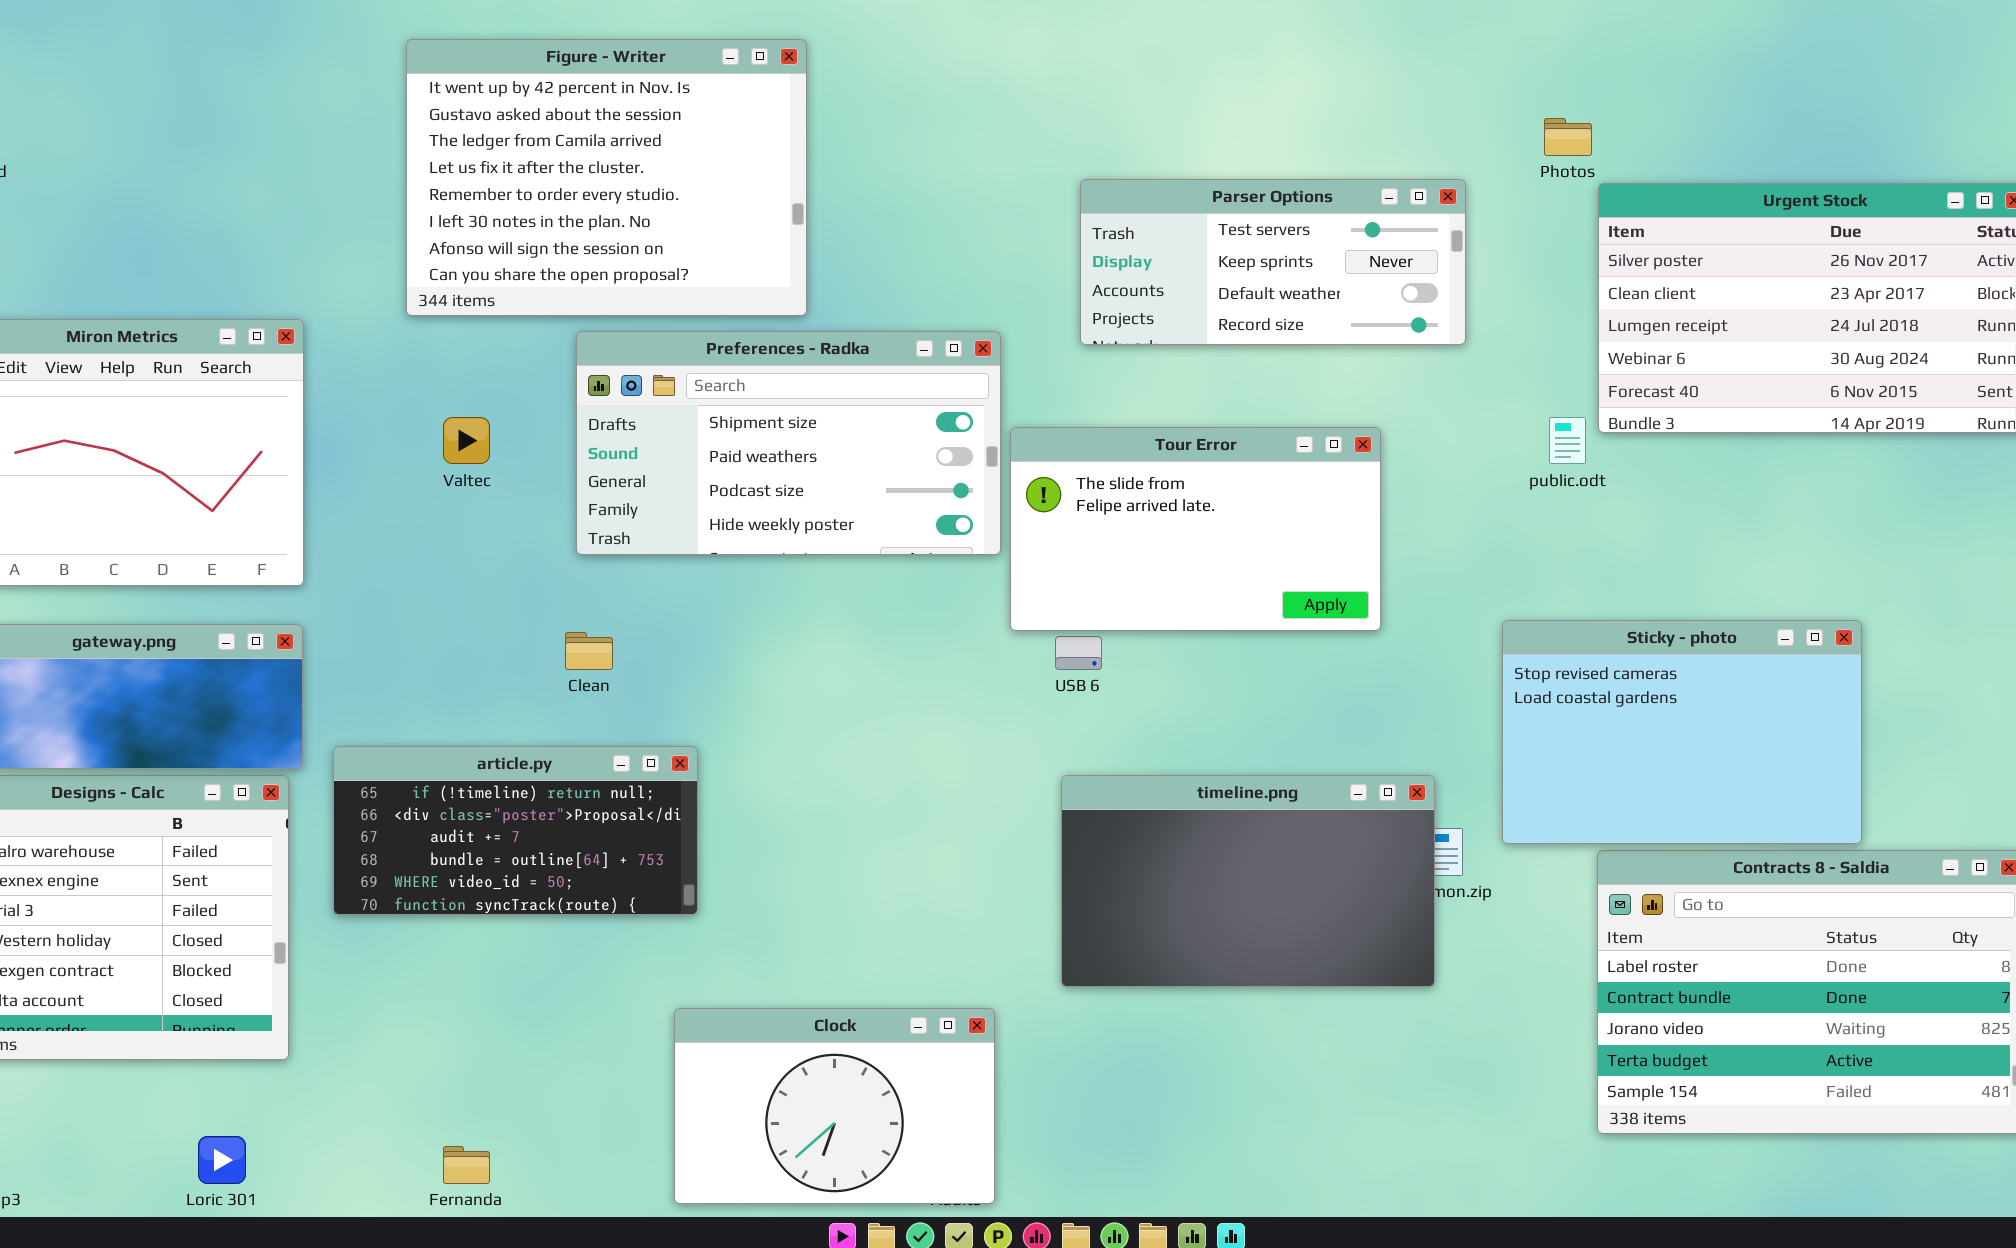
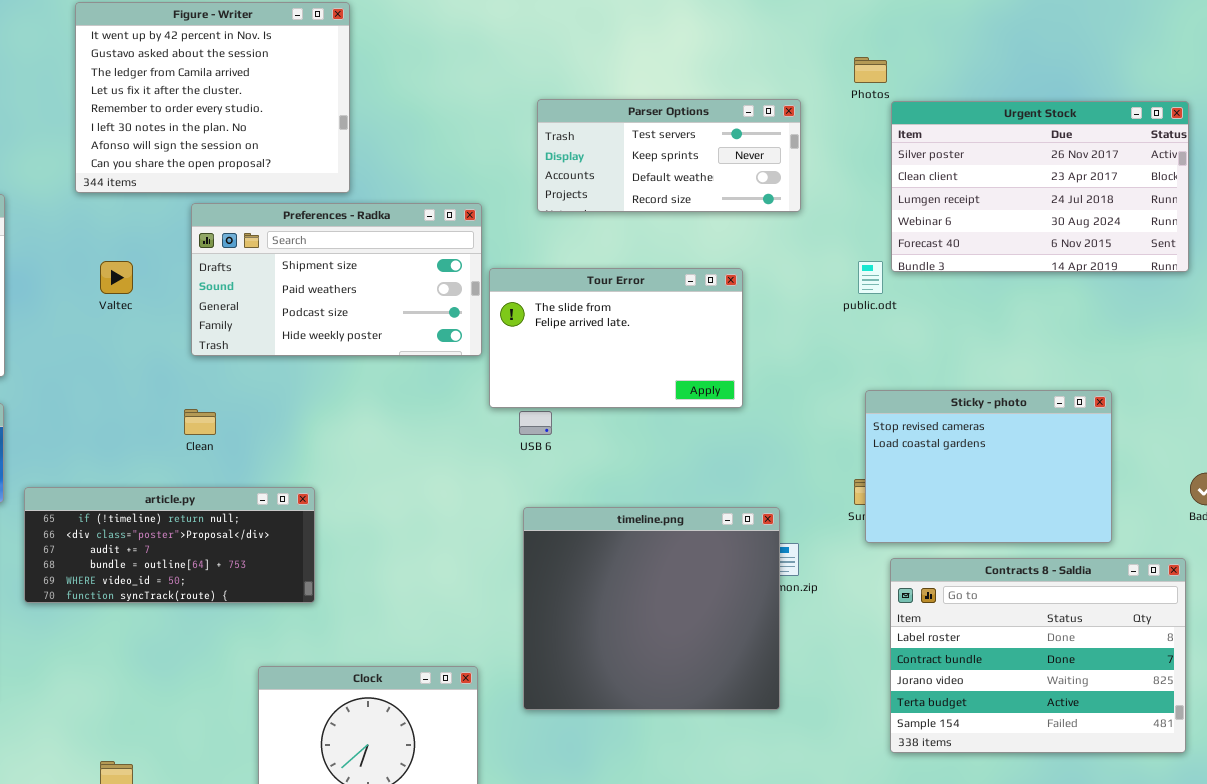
Sticky - photo: [1502,620,1862,844] -> [865,390,1112,543], moved
article.py: [333,746,698,915] -> [24,487,315,603], resized
timeline.png: [1061,775,1435,987] -> [523,507,780,710], resized

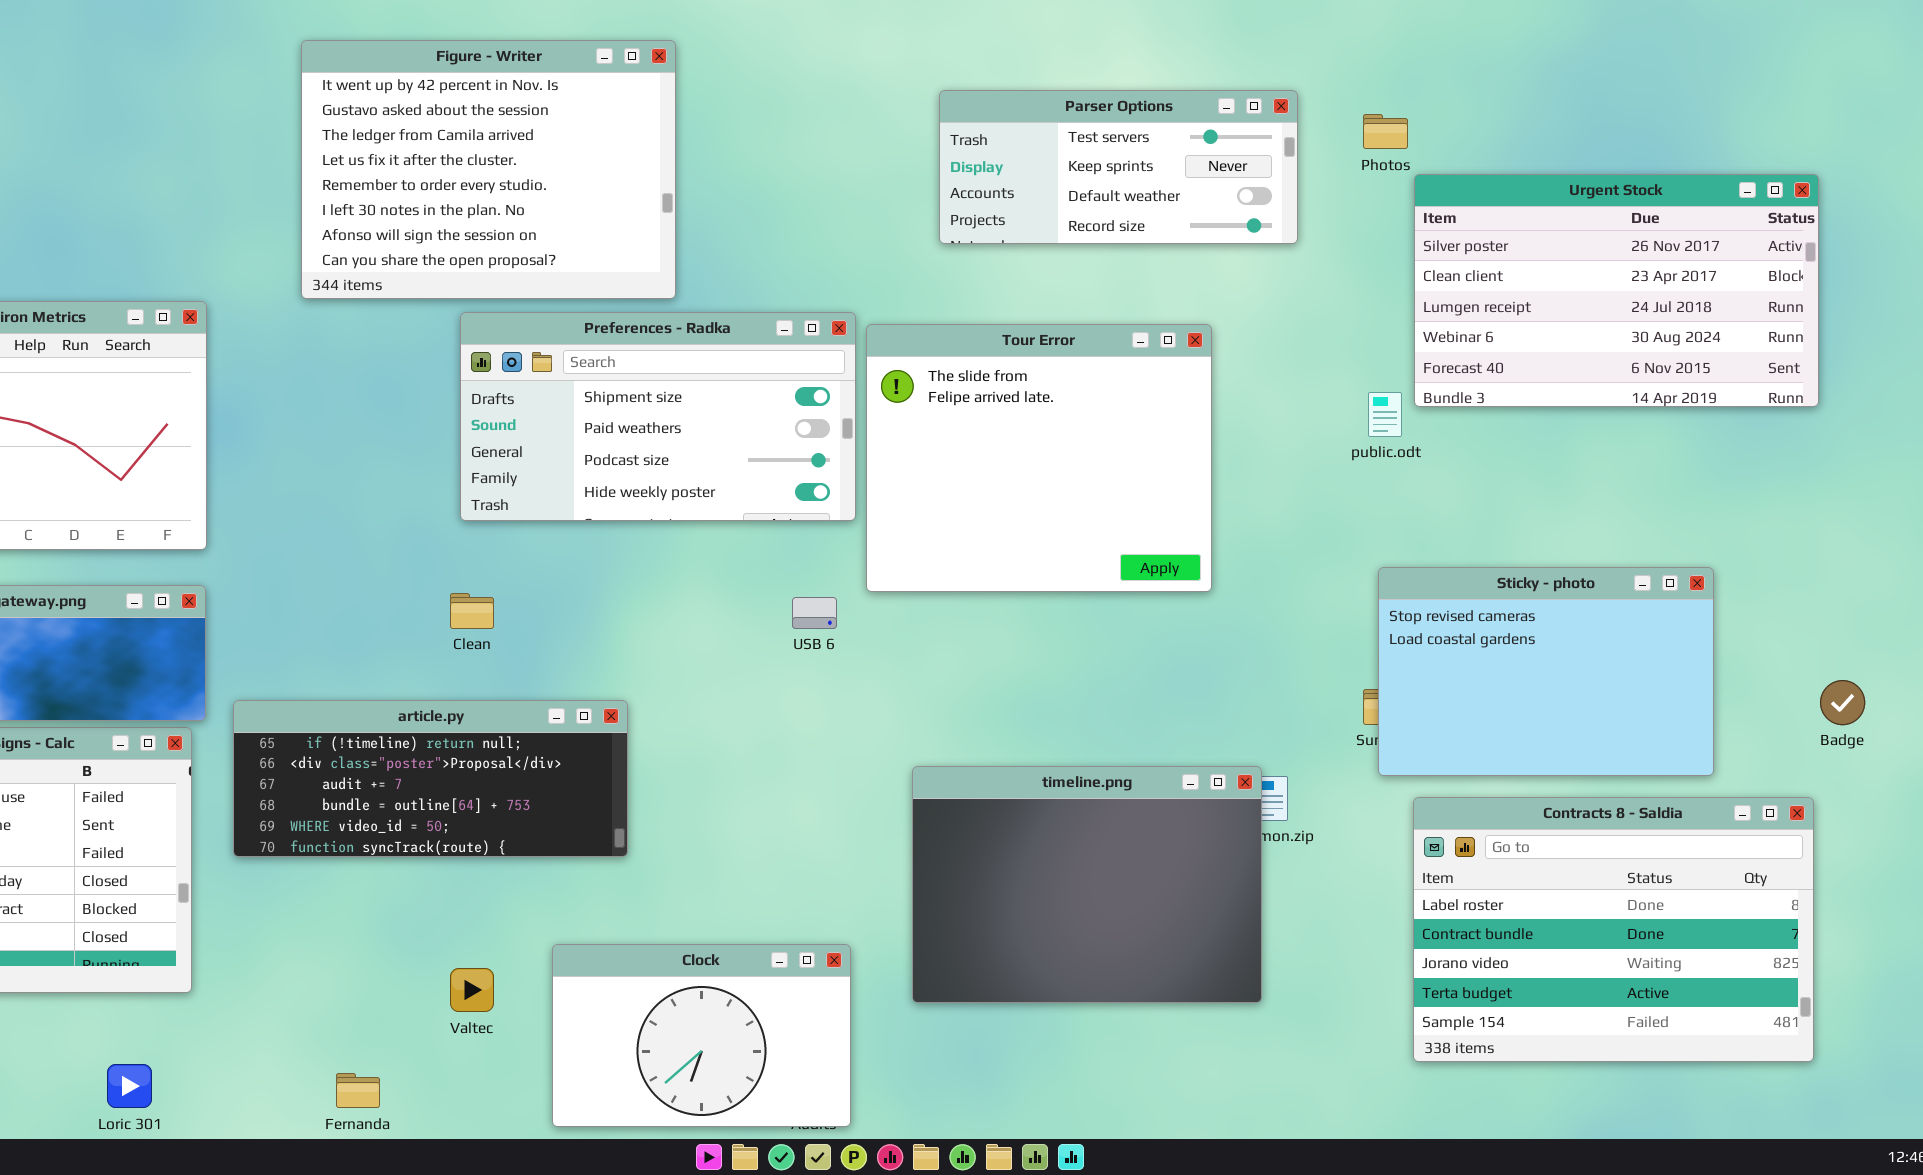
Parser Options: [537,99,801,212] -> [939,90,1298,244], moved
Valtec: [100,261,133,294] -> [450,968,494,1012], moved
Tour Error: [489,268,743,408] -> [866,324,1212,592], resized
USB 6: [519,411,552,435] -> [792,597,837,629], moved
timeline.png: [523,507,780,710] -> [912,766,1262,1003], resized

